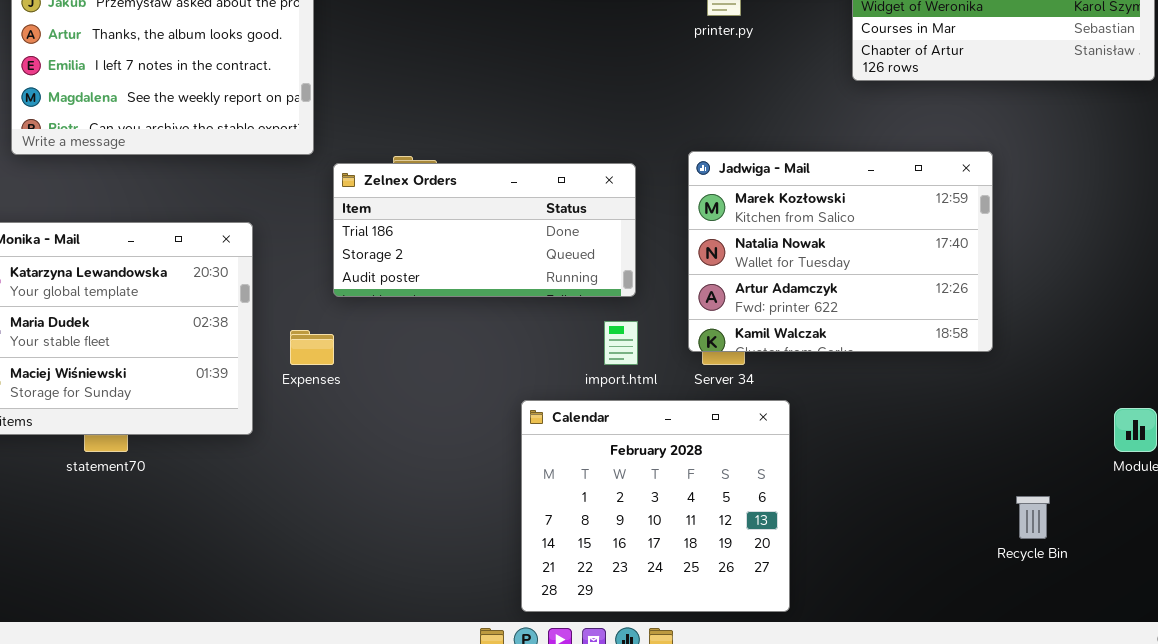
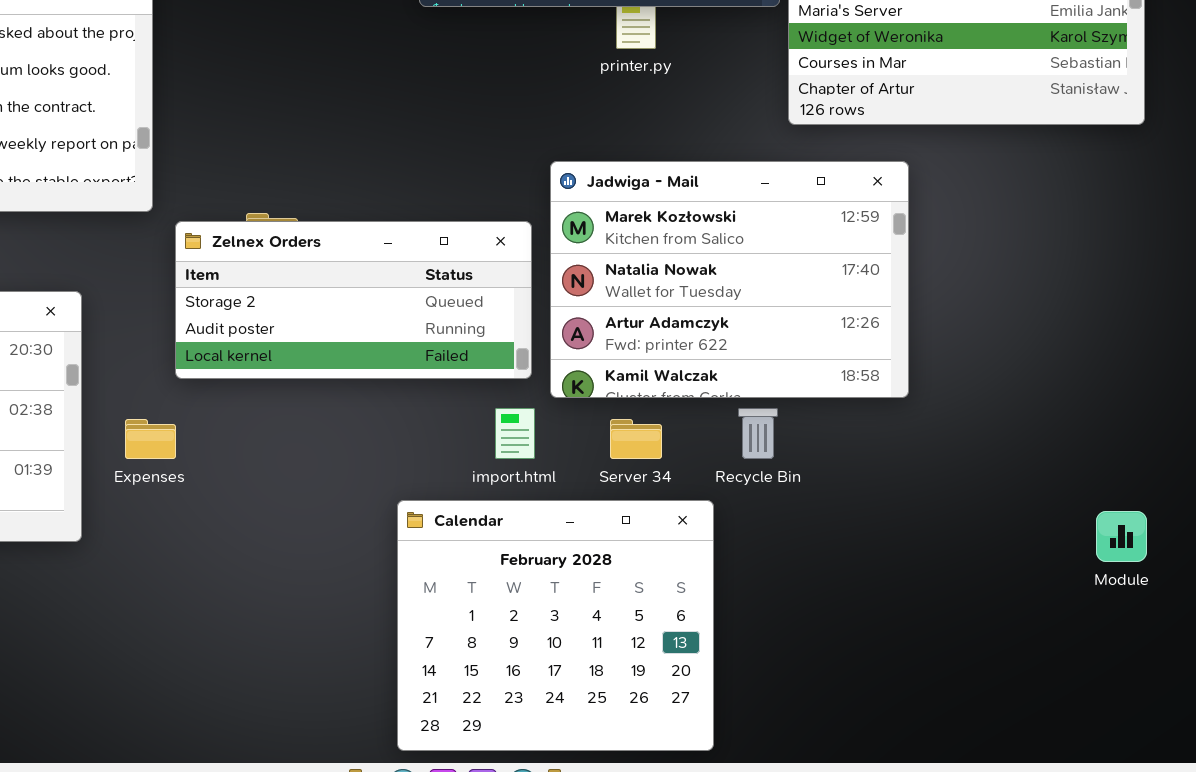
Jadwiga - Mail: [688,151,993,352] -> [550,161,909,398], moved
Zelnex Orders: [333,163,636,297] -> [175,221,532,379], scrolled down 1 row
Recycle Bin: [1016,496,1050,539] -> [738,408,778,459], moved

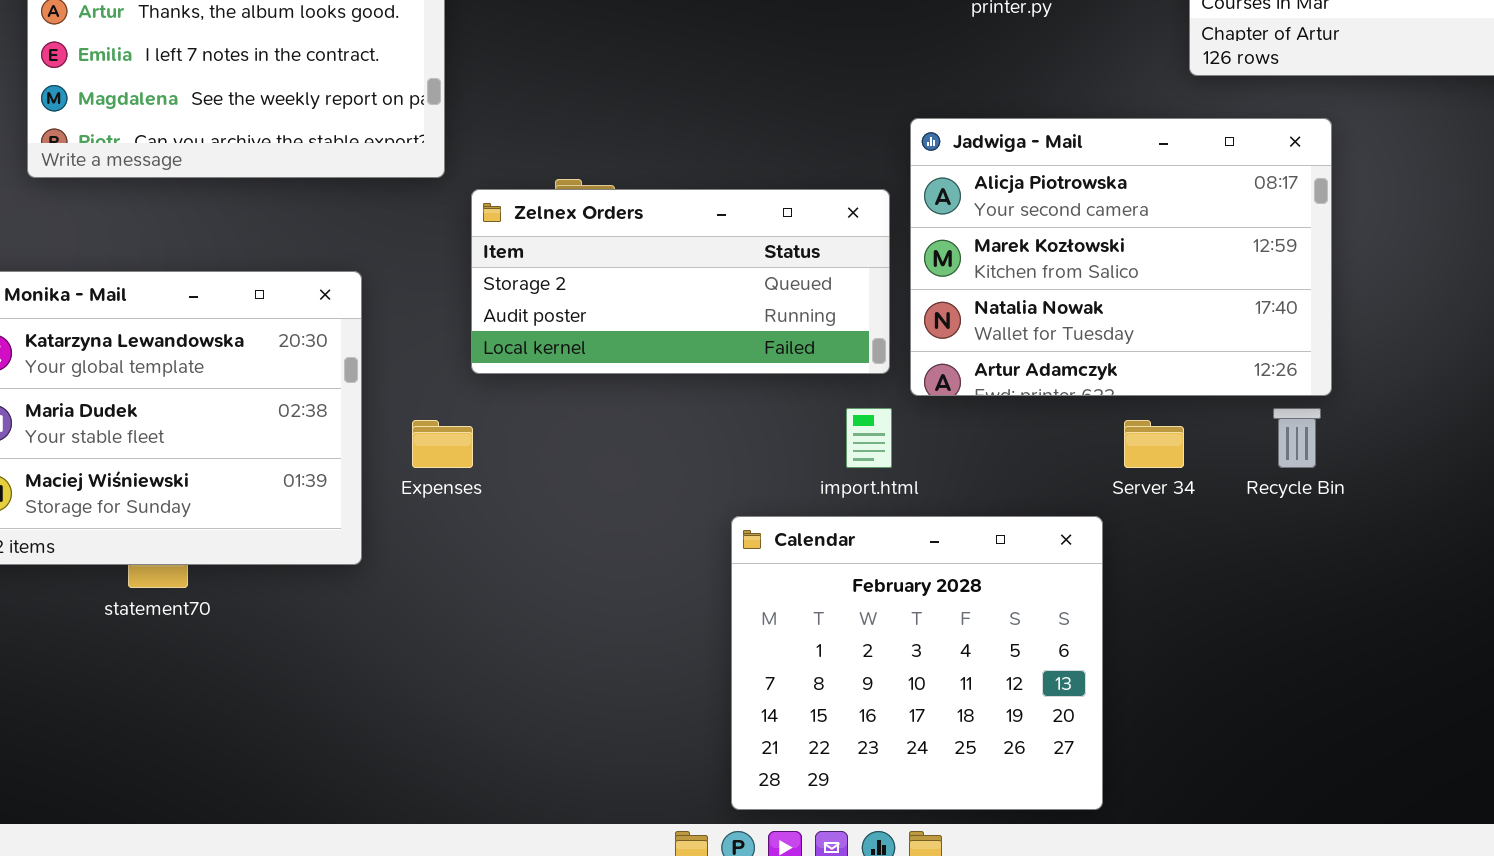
Jadwiga - Mail: [550,161,909,398] -> [910,118,1332,396], scrolled up 1 row
Recycle Bin: [738,408,778,459] -> [1273,408,1321,468], moved
Server 34: [610,419,662,459] -> [1124,420,1184,468], moved

